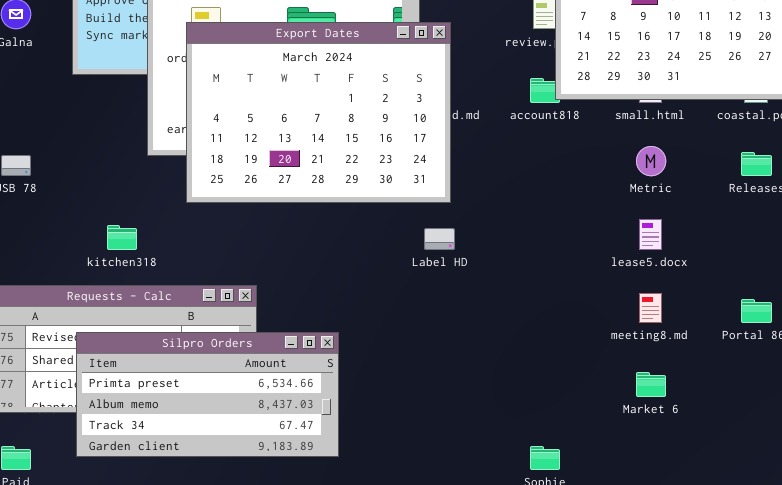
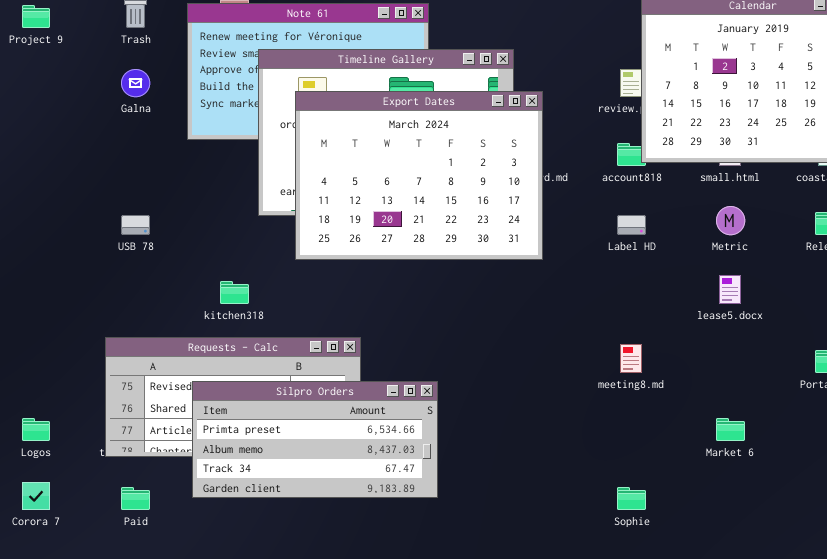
Label HD: [424,228,455,250] -> [617,215,646,235], moved
meeting8.md: [639,293,662,323] -> [620,344,642,373], moved

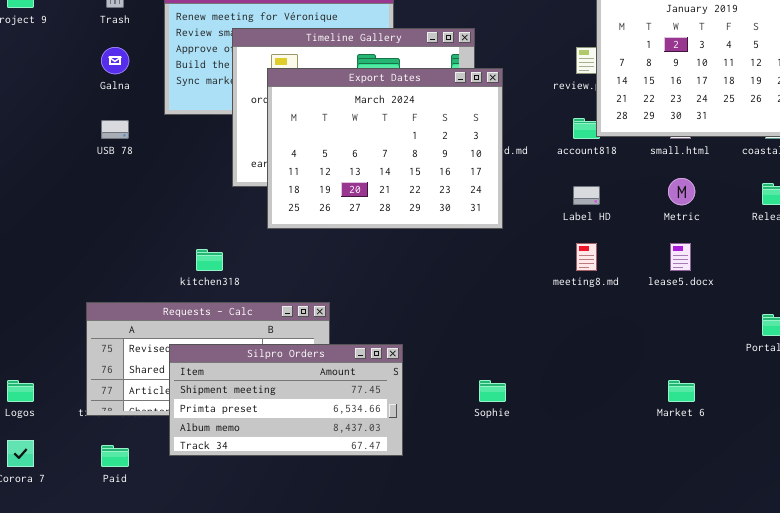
USB 78: [121,215,150,235] -> [101,120,129,139], moved
meeting8.md: [620,344,642,373] -> [576,243,597,271], moved
Silpro Orders: [192,381,438,498] -> [169,344,403,456], scrolled up 1 row
Sophie: [617,487,646,510] -> [479,380,506,402], moved

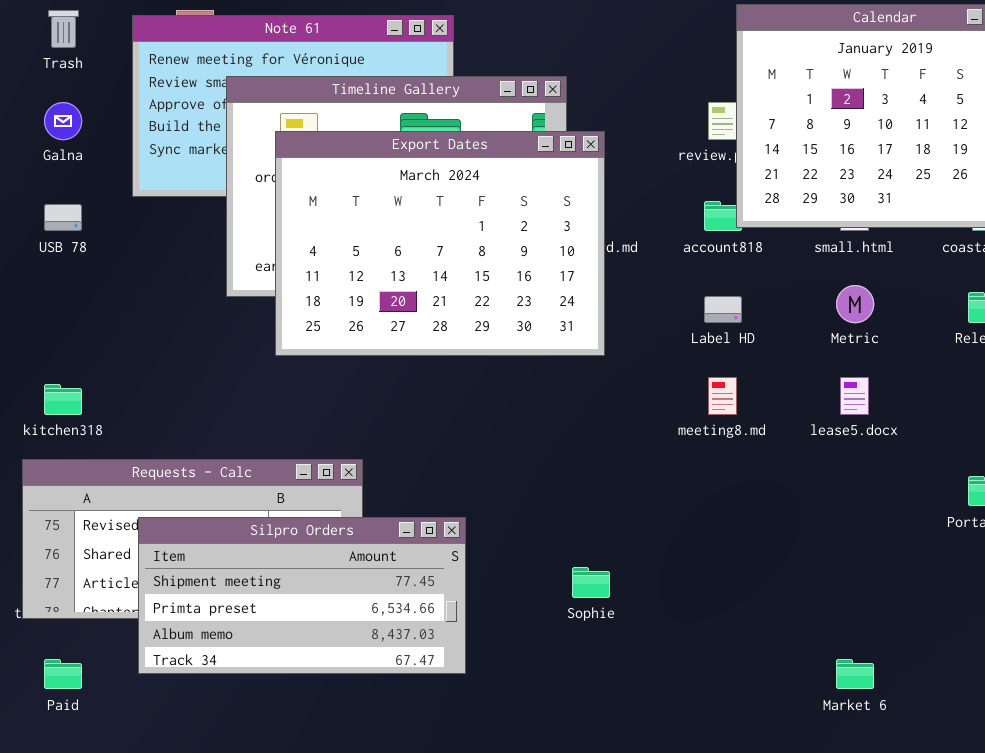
kitchen318: [196,249,223,271] -> [44,384,82,415], moved
Market 6: [668,380,695,402] -> [836,659,874,689], moved

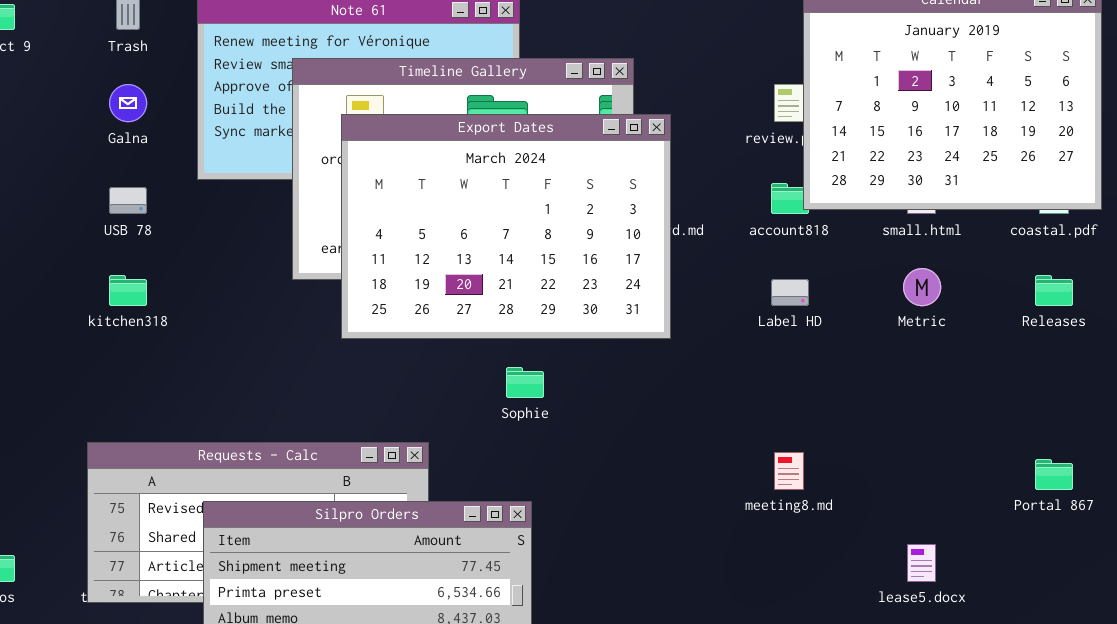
meeting8.md: [708,377,737,415] -> [774,452,804,490], moved
lease5.docx: [840,377,869,415] -> [907,544,936,582], moved
kitchen318: [44,384,82,415] -> [109,275,147,306], moved
Sophie: [572,567,610,598] -> [506,367,544,398], moved

